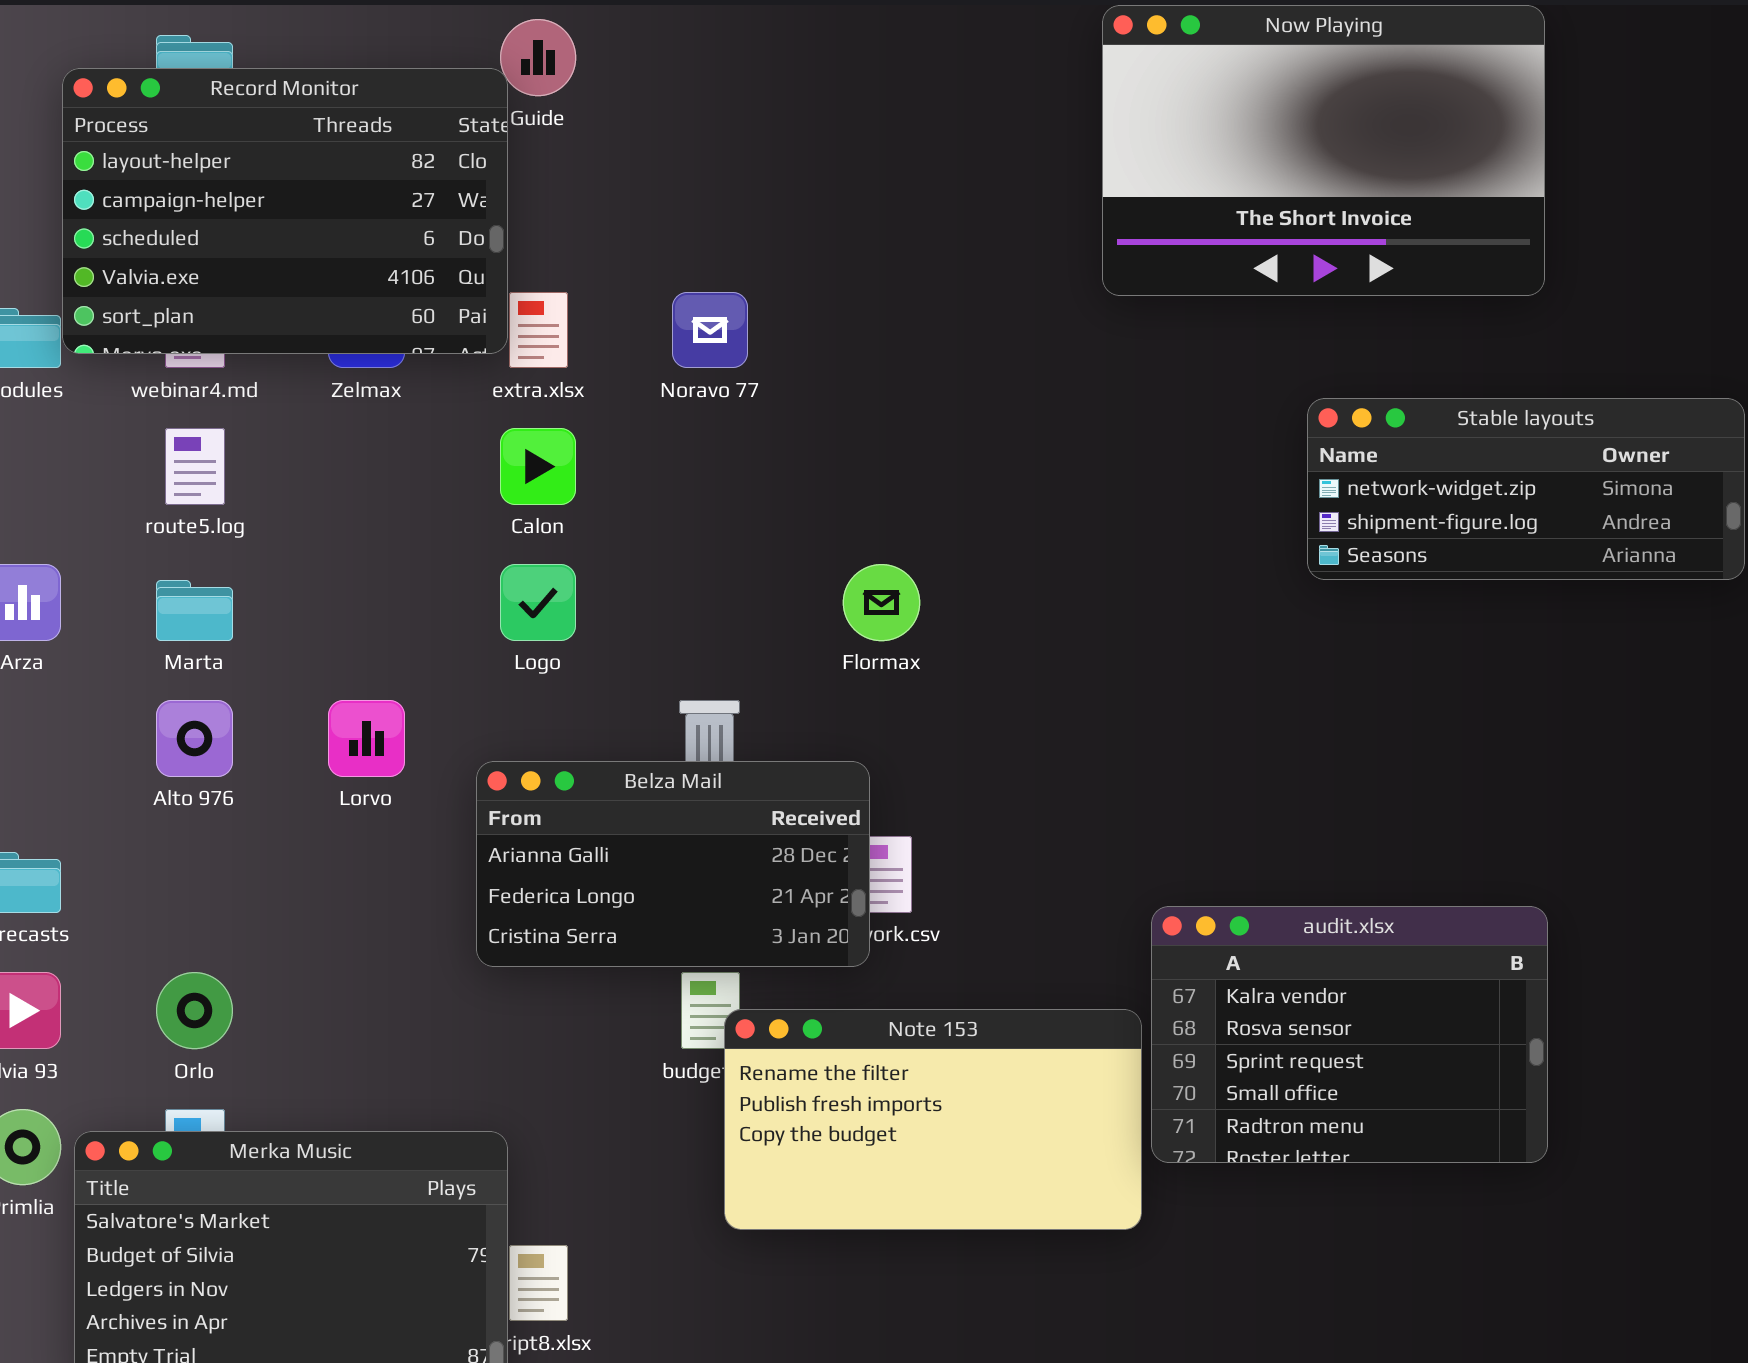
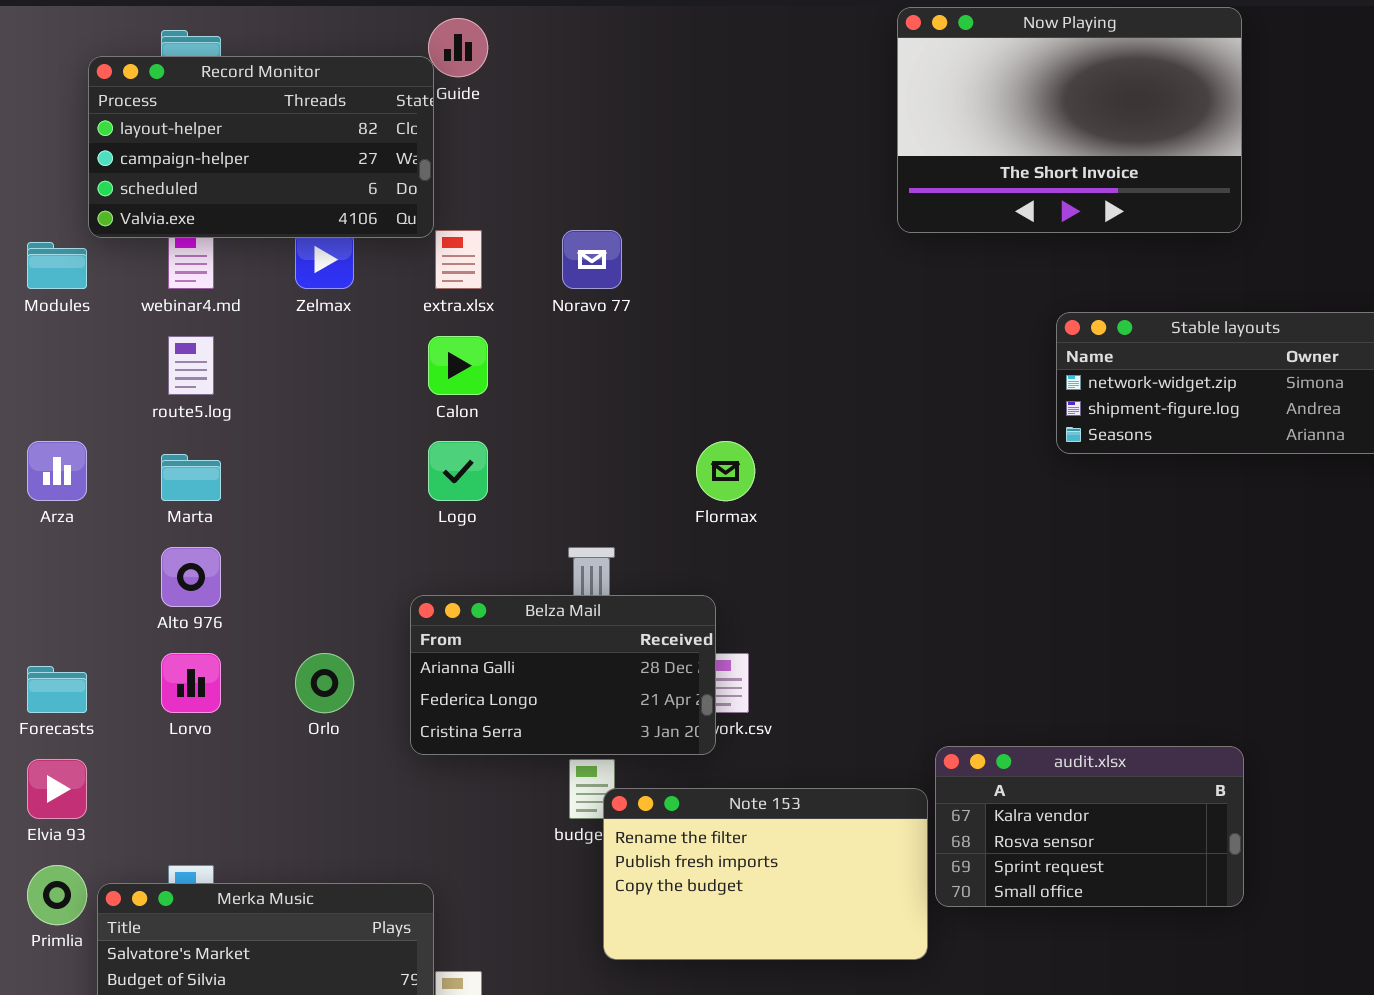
Record Monitor: [62,68,508,354] -> [88,56,434,238], resized
Lorvo: [328,700,405,777] -> [161,653,221,713], moved
audit.xlsx: [1151,906,1548,1163] -> [935,746,1244,907], resized
Orlo: [156,972,233,1049] -> [295,653,354,713], moved

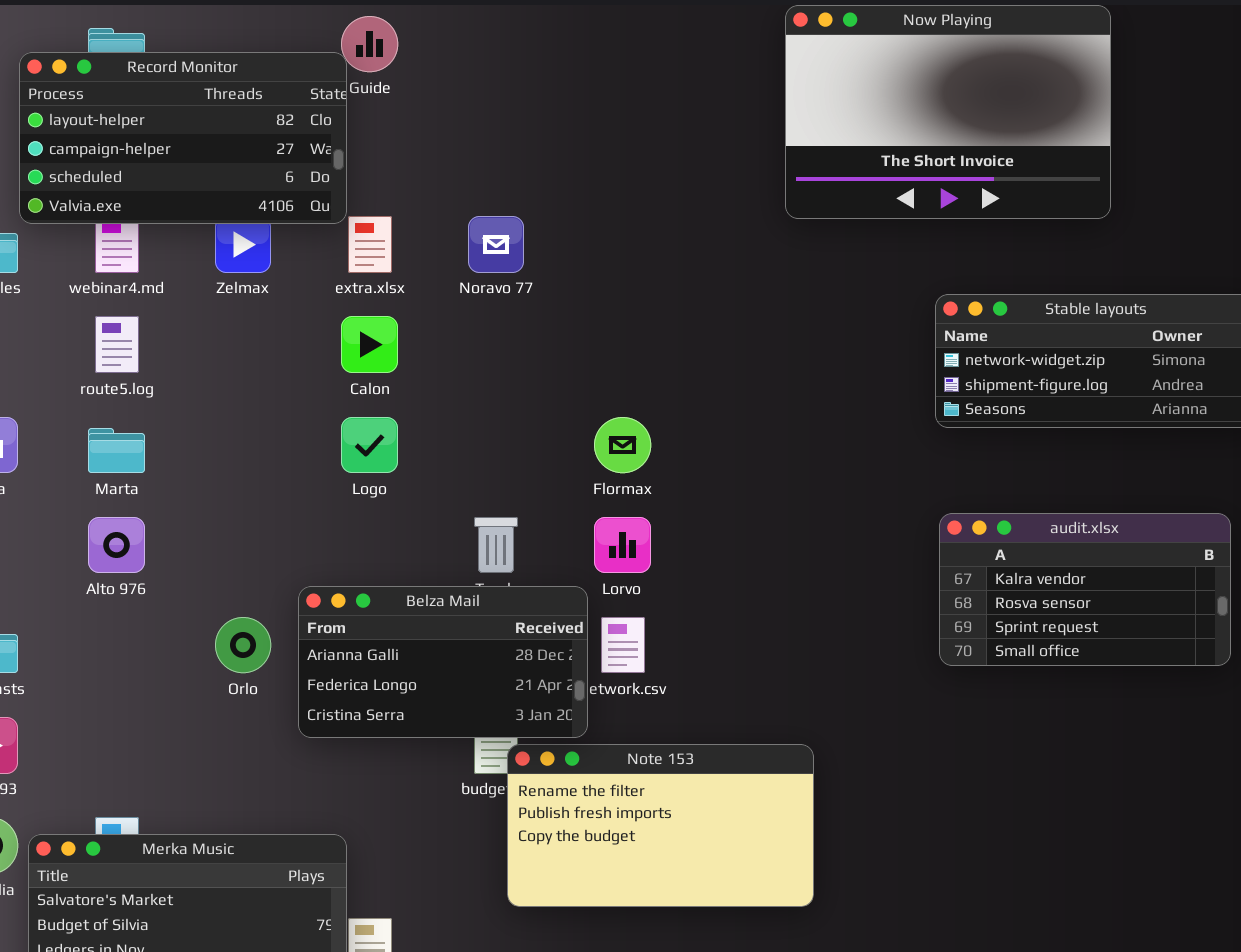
Belza Mail: [410,595,716,755] -> [298,586,588,738], moved
Lorvo: [161,653,221,713] -> [594,517,651,573], moved
audit.xlsx: [935,746,1244,907] -> [939,513,1231,666], moved

